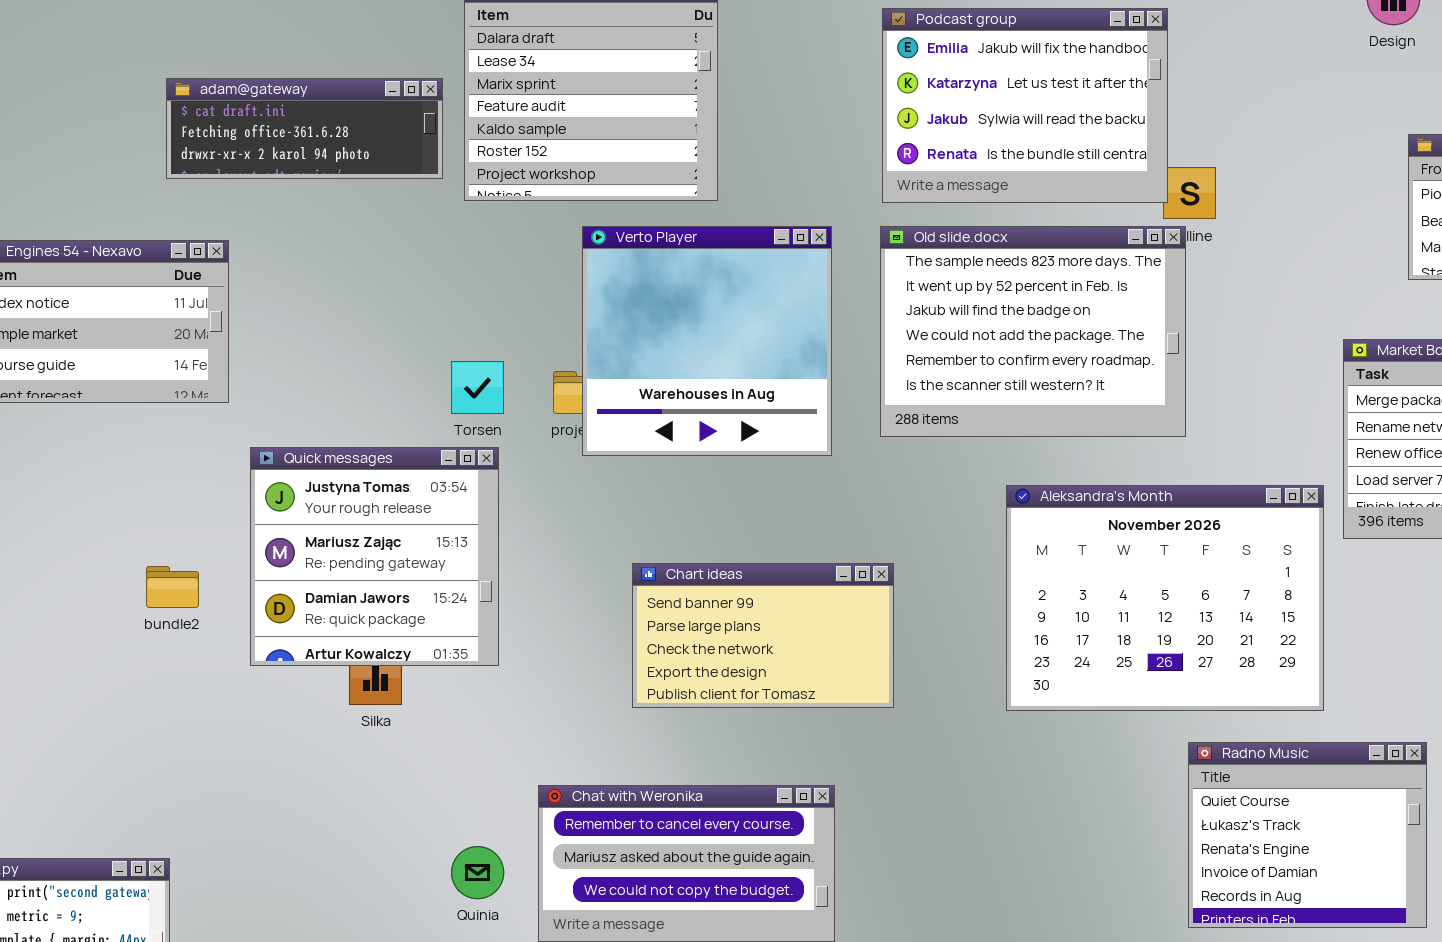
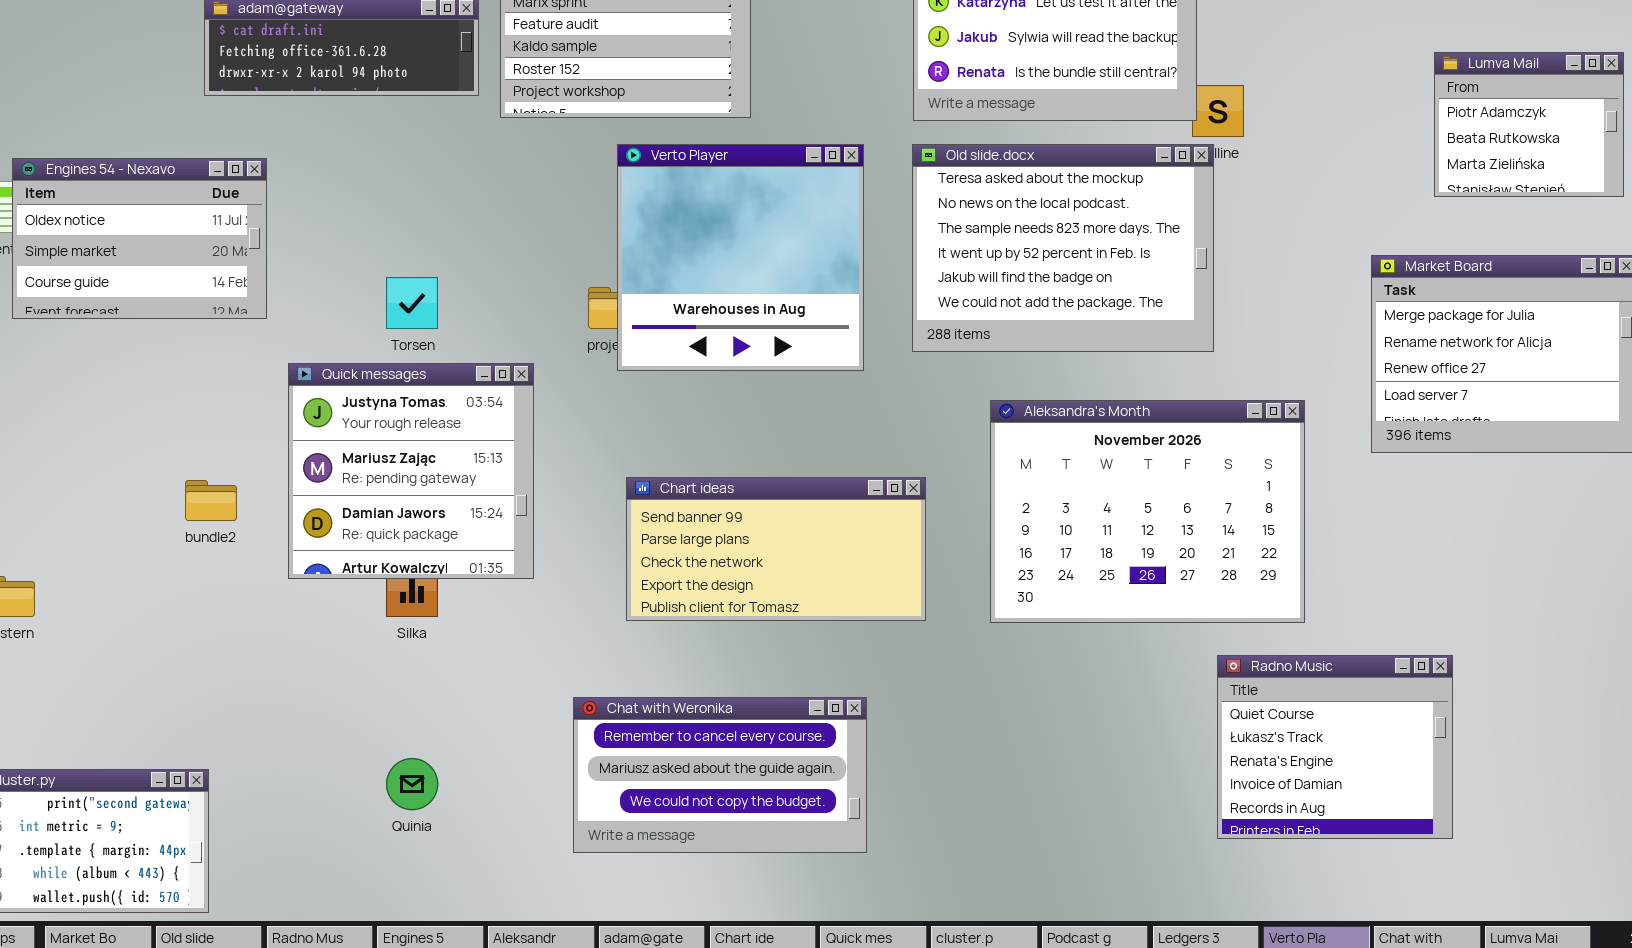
Old slide.docx: [880,226,1186,437] -> [912,144,1214,352], scrolled up 2 rows
Torsen: [451,361,504,414] -> [386,277,438,329], moved
Aleksandra's Month: [1006,485,1324,711] -> [990,400,1305,623], moved
Chart ideas: [632,563,894,708] -> [626,477,926,621], resized
Quinia: [451,846,504,899] -> [386,758,438,810], moved

